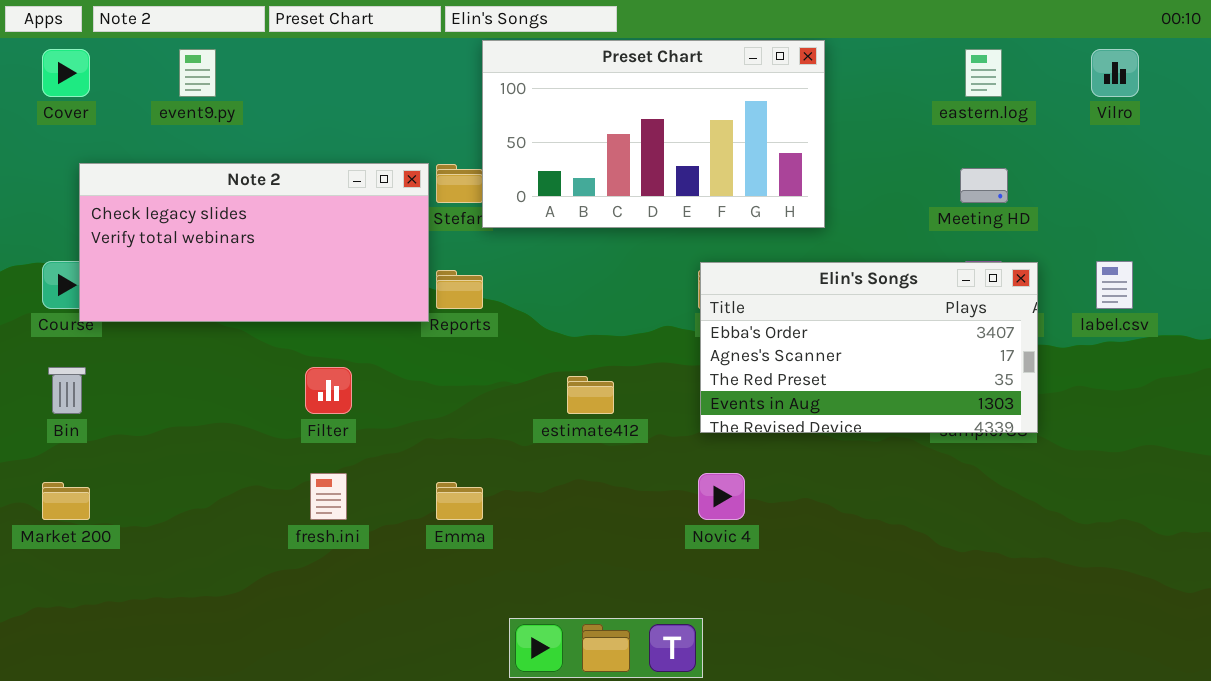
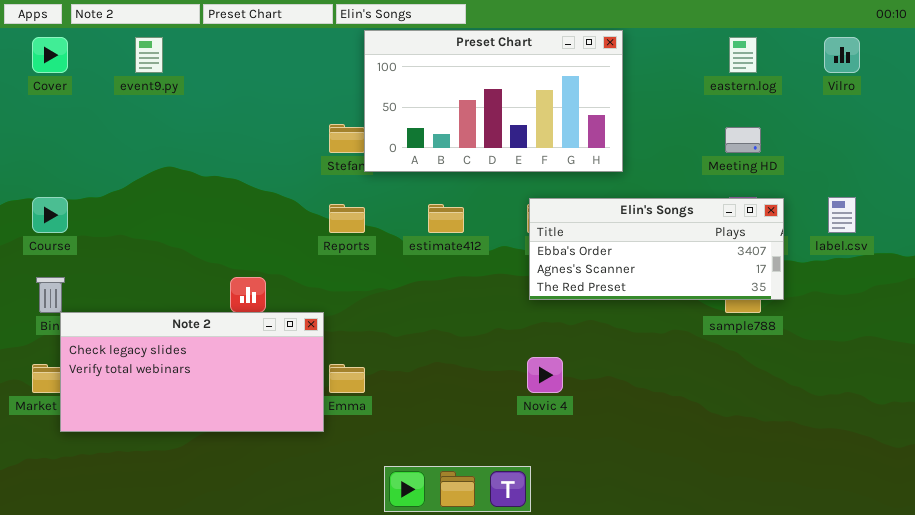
Note 2: [79,163,429,322] -> [60,312,324,432], moved
Elin's Songs: [700,262,1038,433] -> [529,198,784,300], resized
estimate412: [567,376,614,414] -> [428,204,464,233], moved

